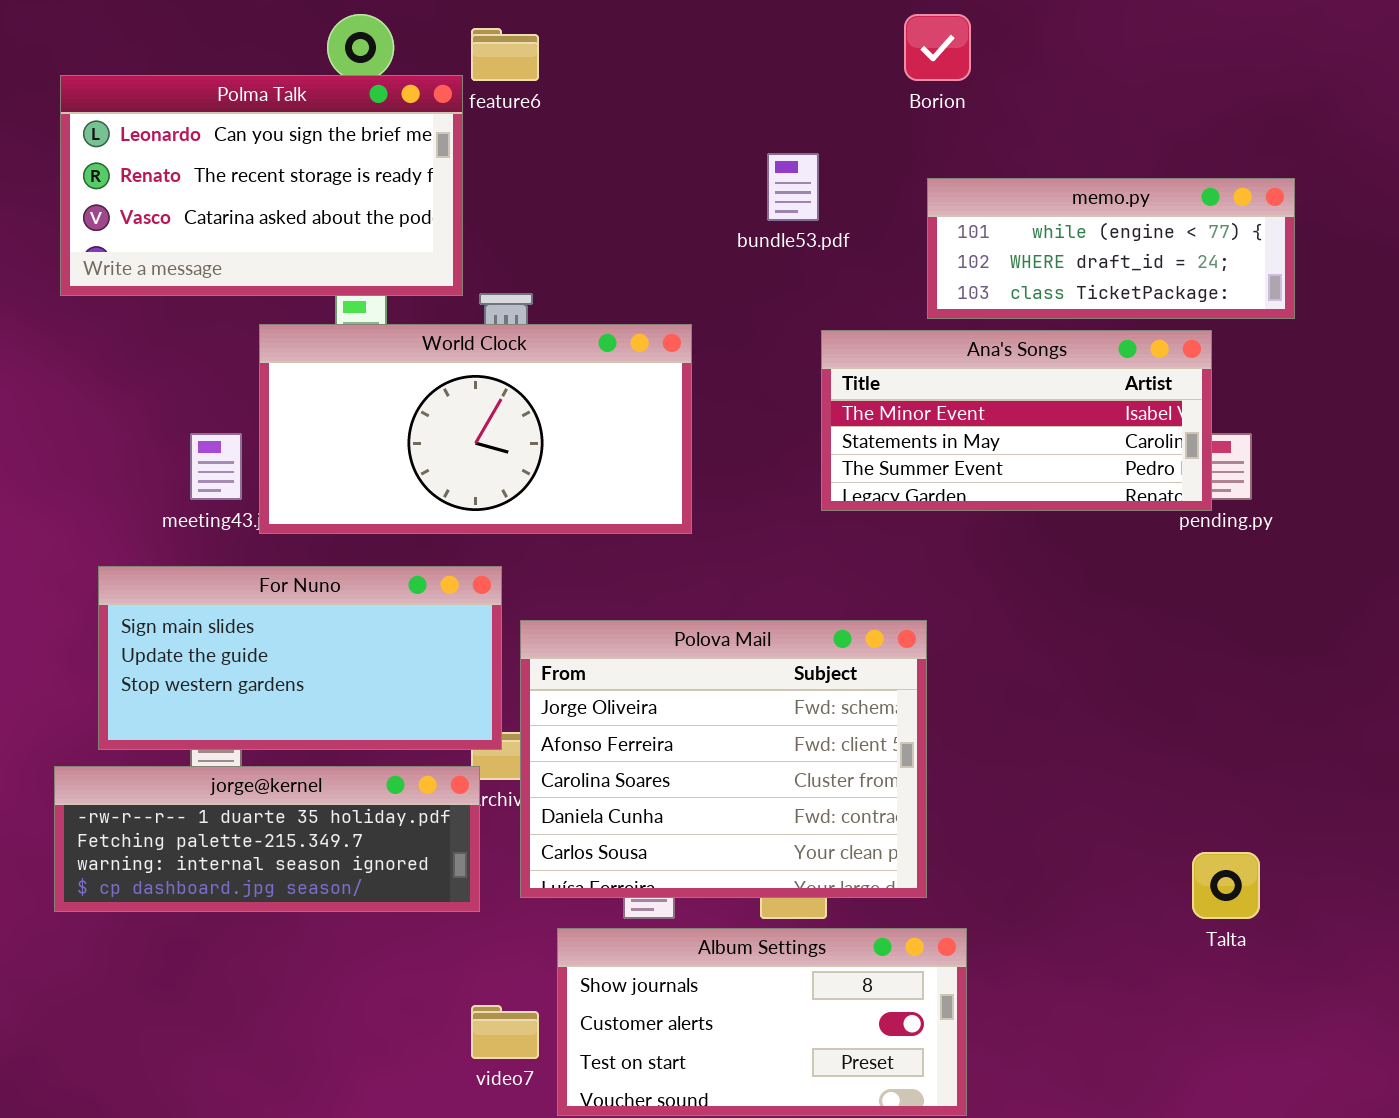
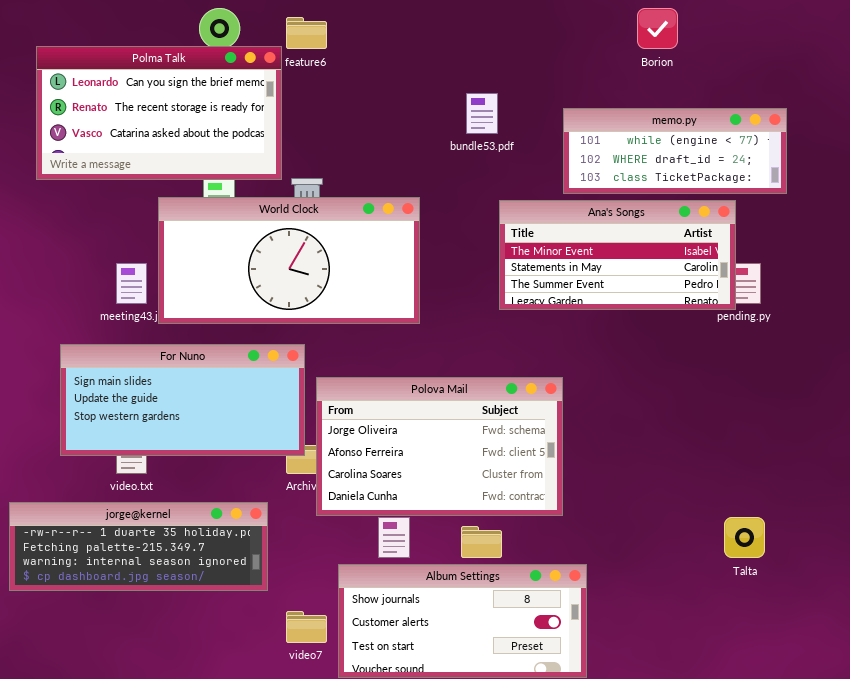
Borion: [904,14,971,81] -> [637,8,678,49], moved
Polova Mail: [520,620,927,898] -> [316,377,563,516], resized
jorge@kernel: [54,766,480,912] -> [9,502,268,591], moved

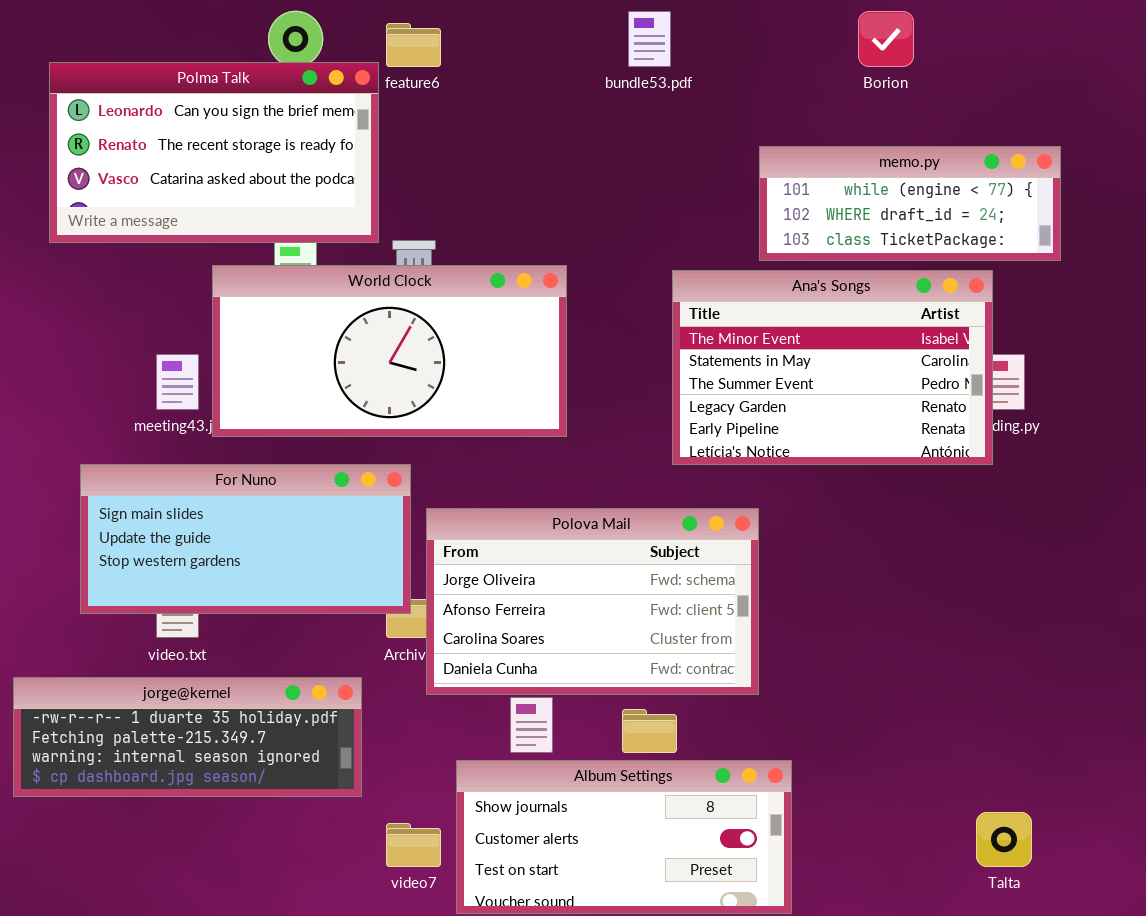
bundle53.pdf: [466,93,498,134] -> [628,11,671,67], moved
Ana's Songs: [499,200,736,310] -> [672,270,993,465], resized
Talta: [724,517,765,558] -> [976,812,1032,867], moved

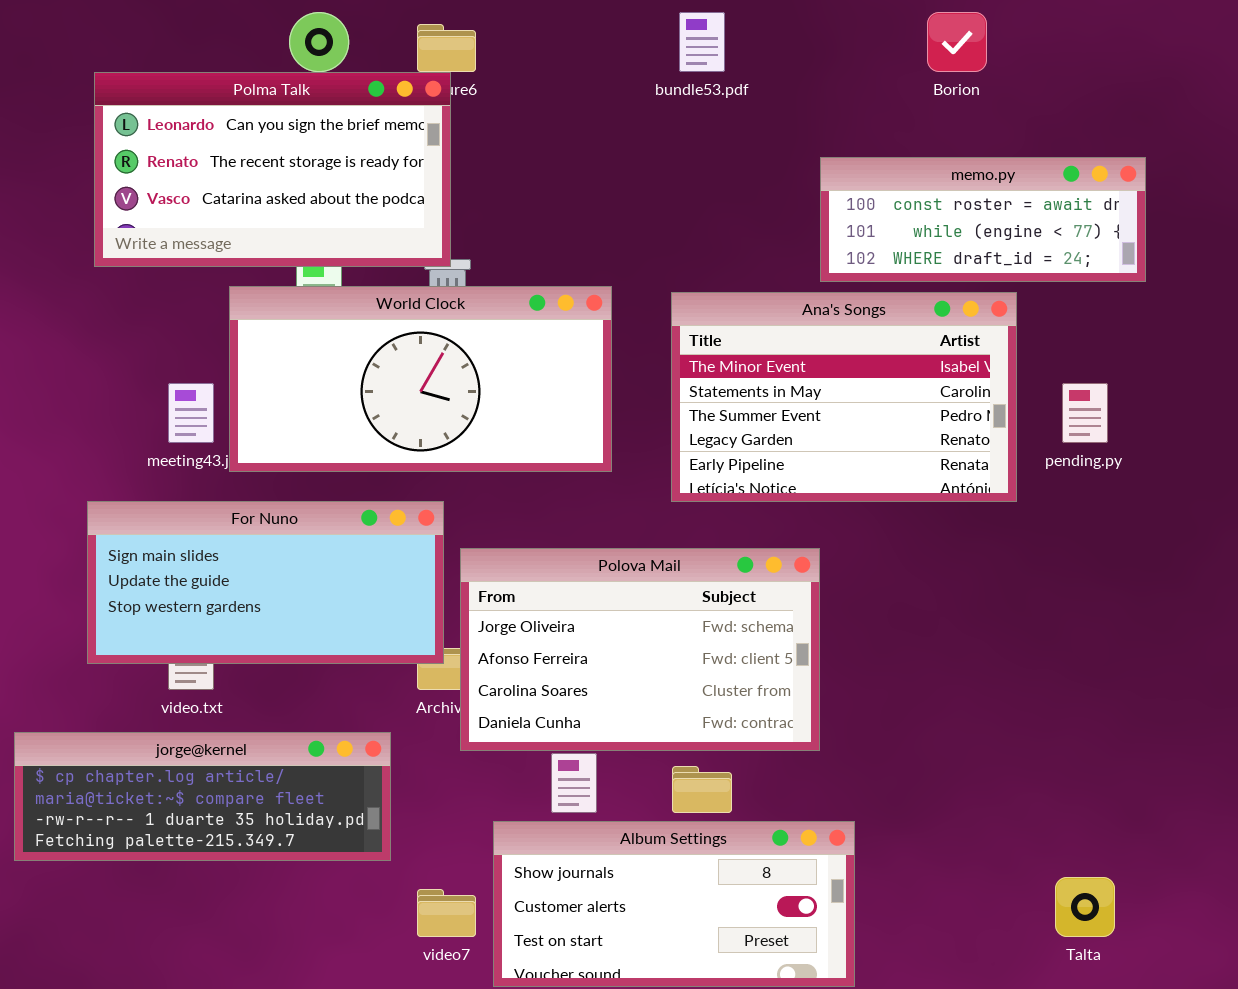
Polma Talk: [49,62,379,243] -> [94,72,451,267], moved
memo.py: [759,146,1061,261] -> [820,157,1146,282], scrolled up 1 row
Ana's Songs: [672,270,993,465] -> [671,292,1017,502], moved
jorge@kernel: [13,677,362,797] -> [14,732,391,861], scrolled up 2 rows

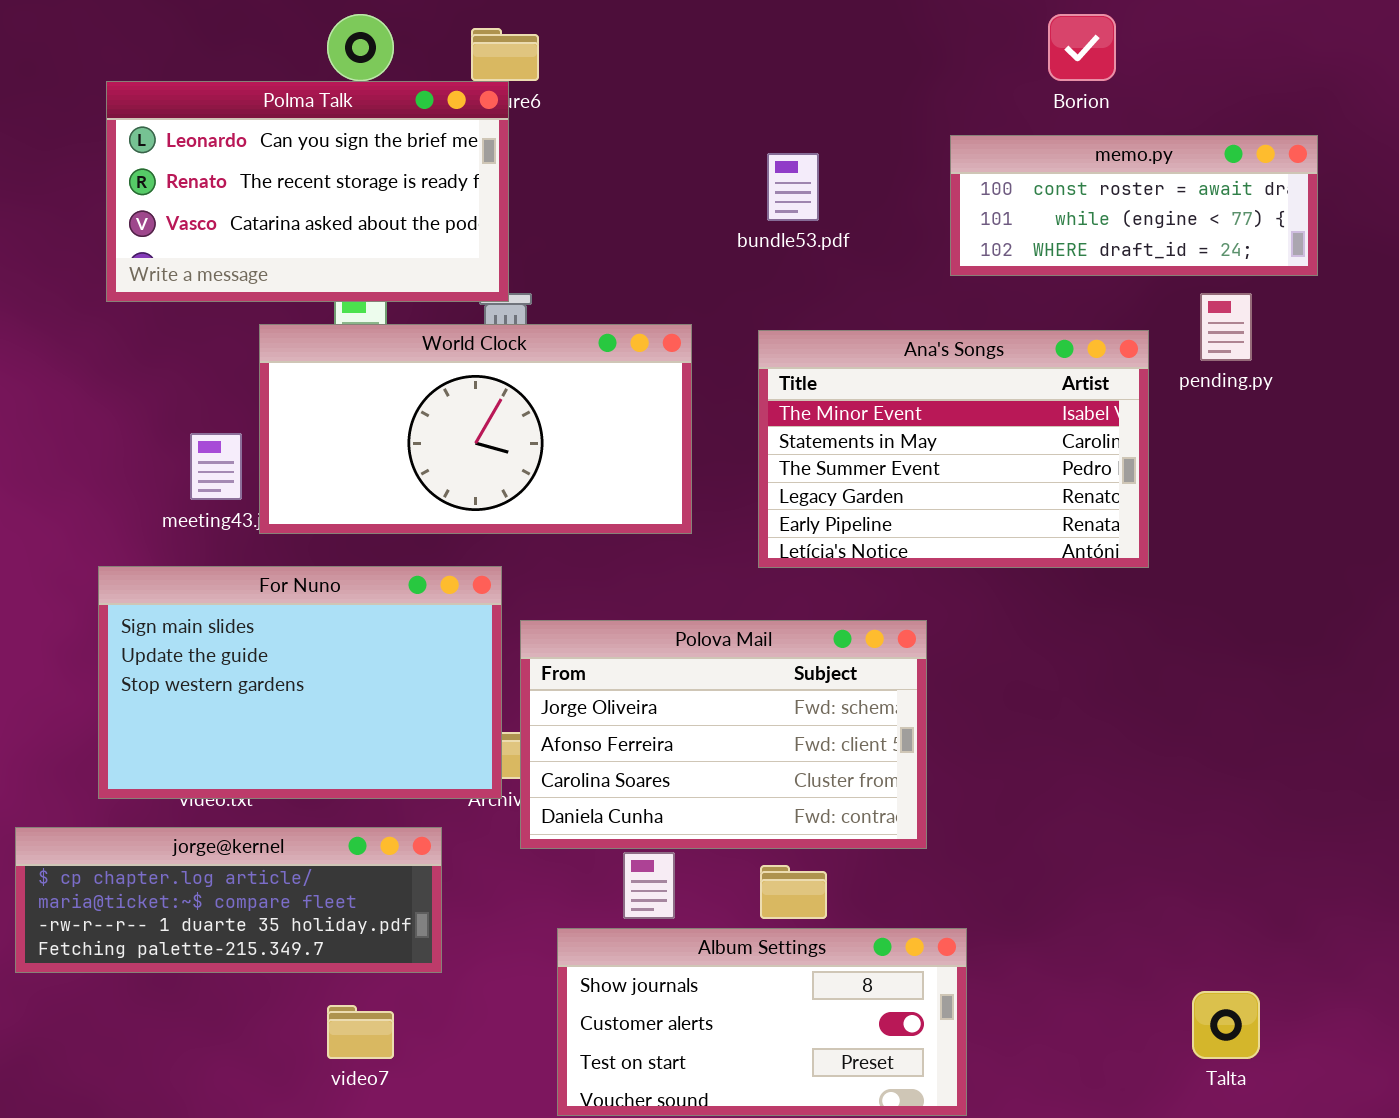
bundle53.pdf: [679,12,725,72] -> [767,153,819,221], moved
memo.py: [820,157,1146,282] -> [950,135,1318,276], moved
pending.py: [1062,383,1108,443] -> [1200,293,1252,361], moved
For Nuno: [87,501,444,664] -> [98,566,502,799], resized
video7: [417,889,476,937] -> [327,1005,394,1059], moved

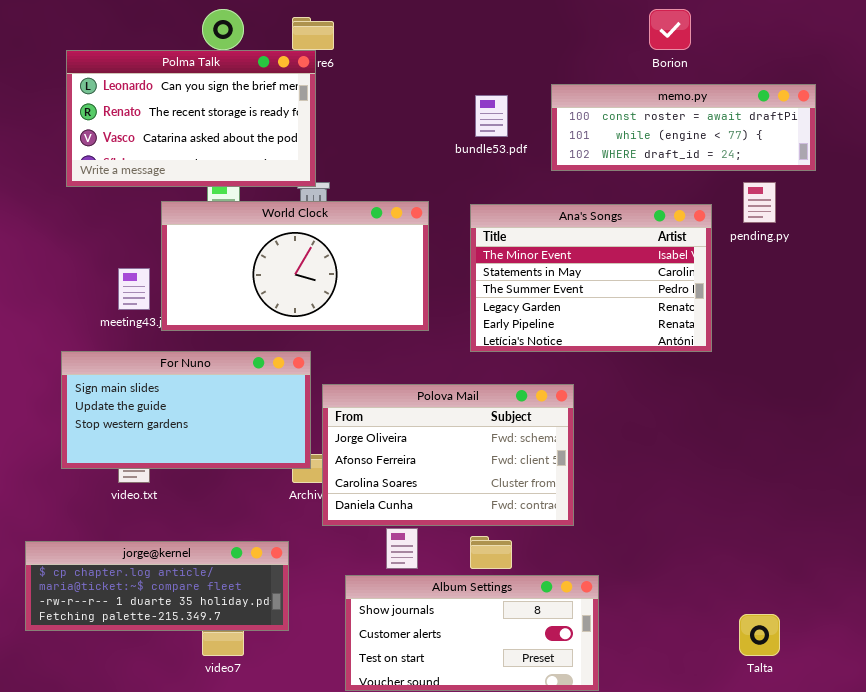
memo.py: [950,135,1318,276] -> [551,84,816,171], resized
For Nuno: [98,566,502,799] -> [61,351,311,469], resized
jorge@kernel: [15,827,442,973] -> [25,541,289,631], moved

